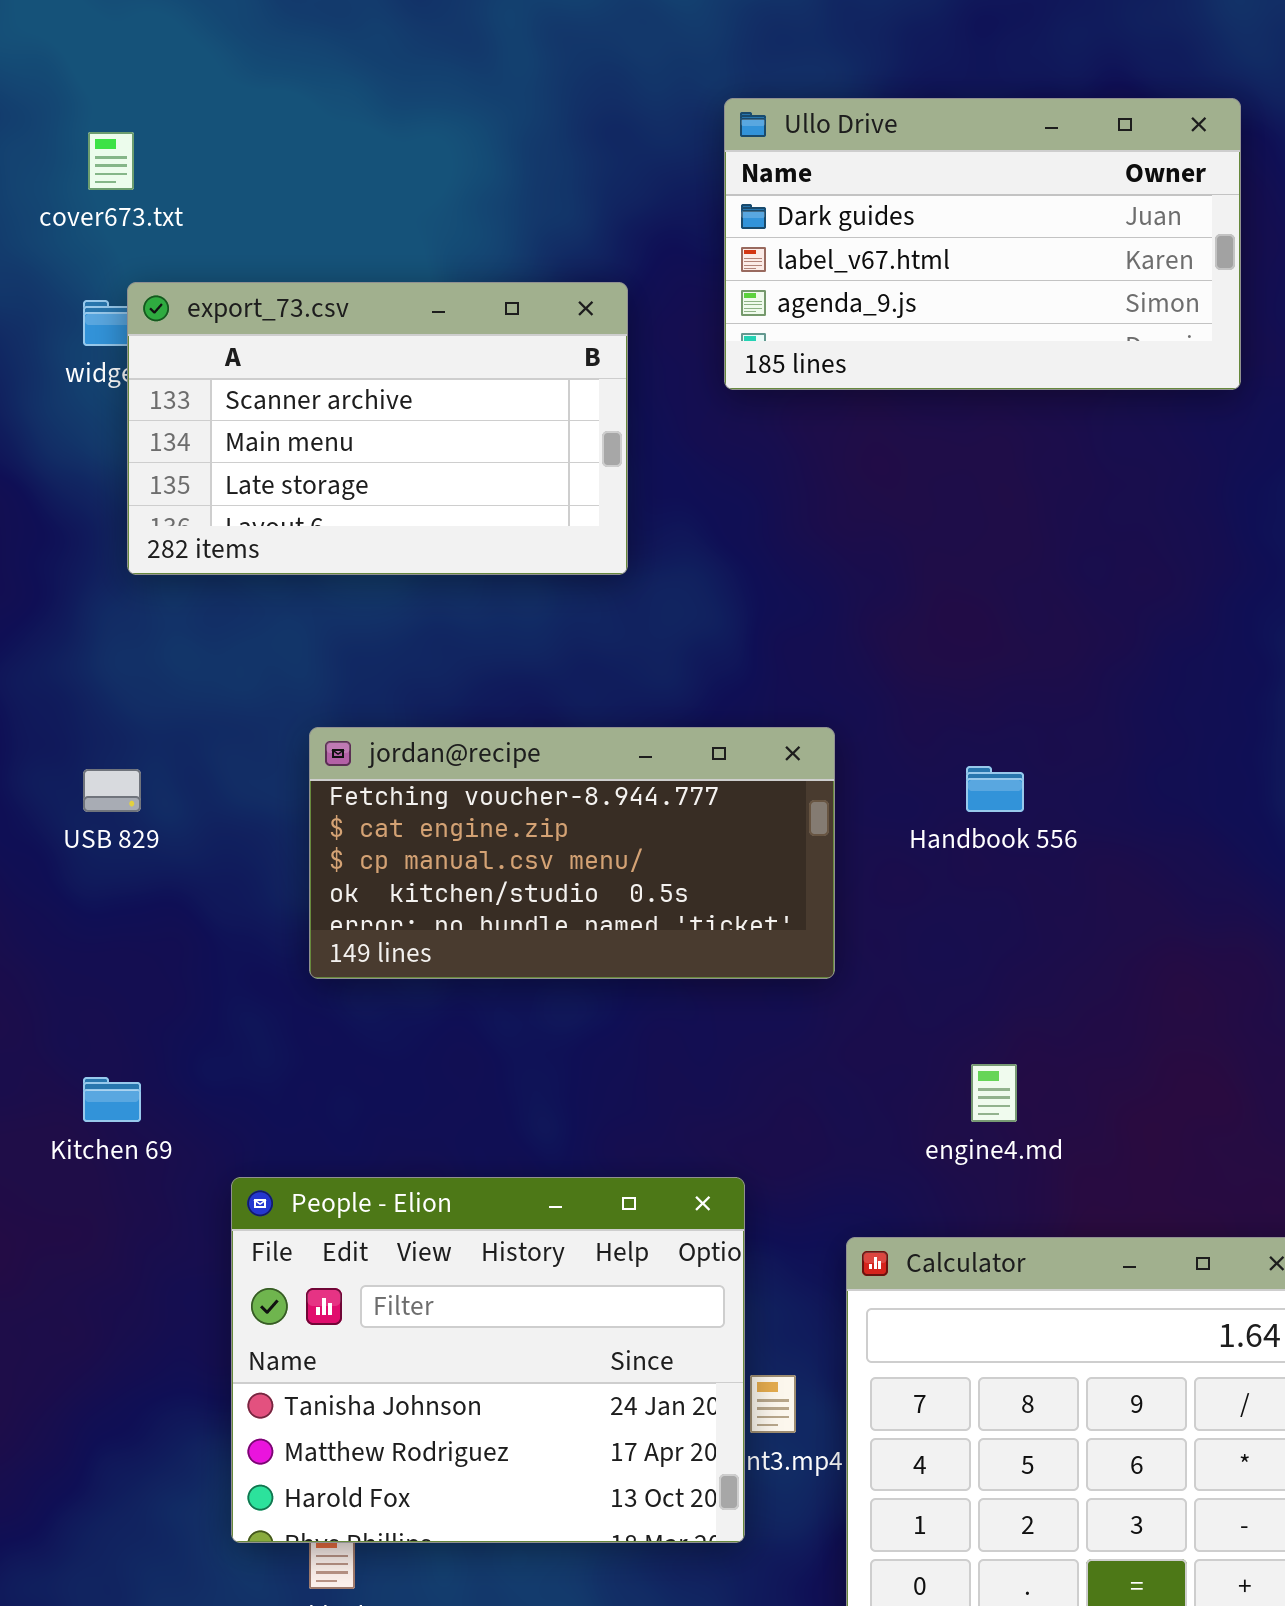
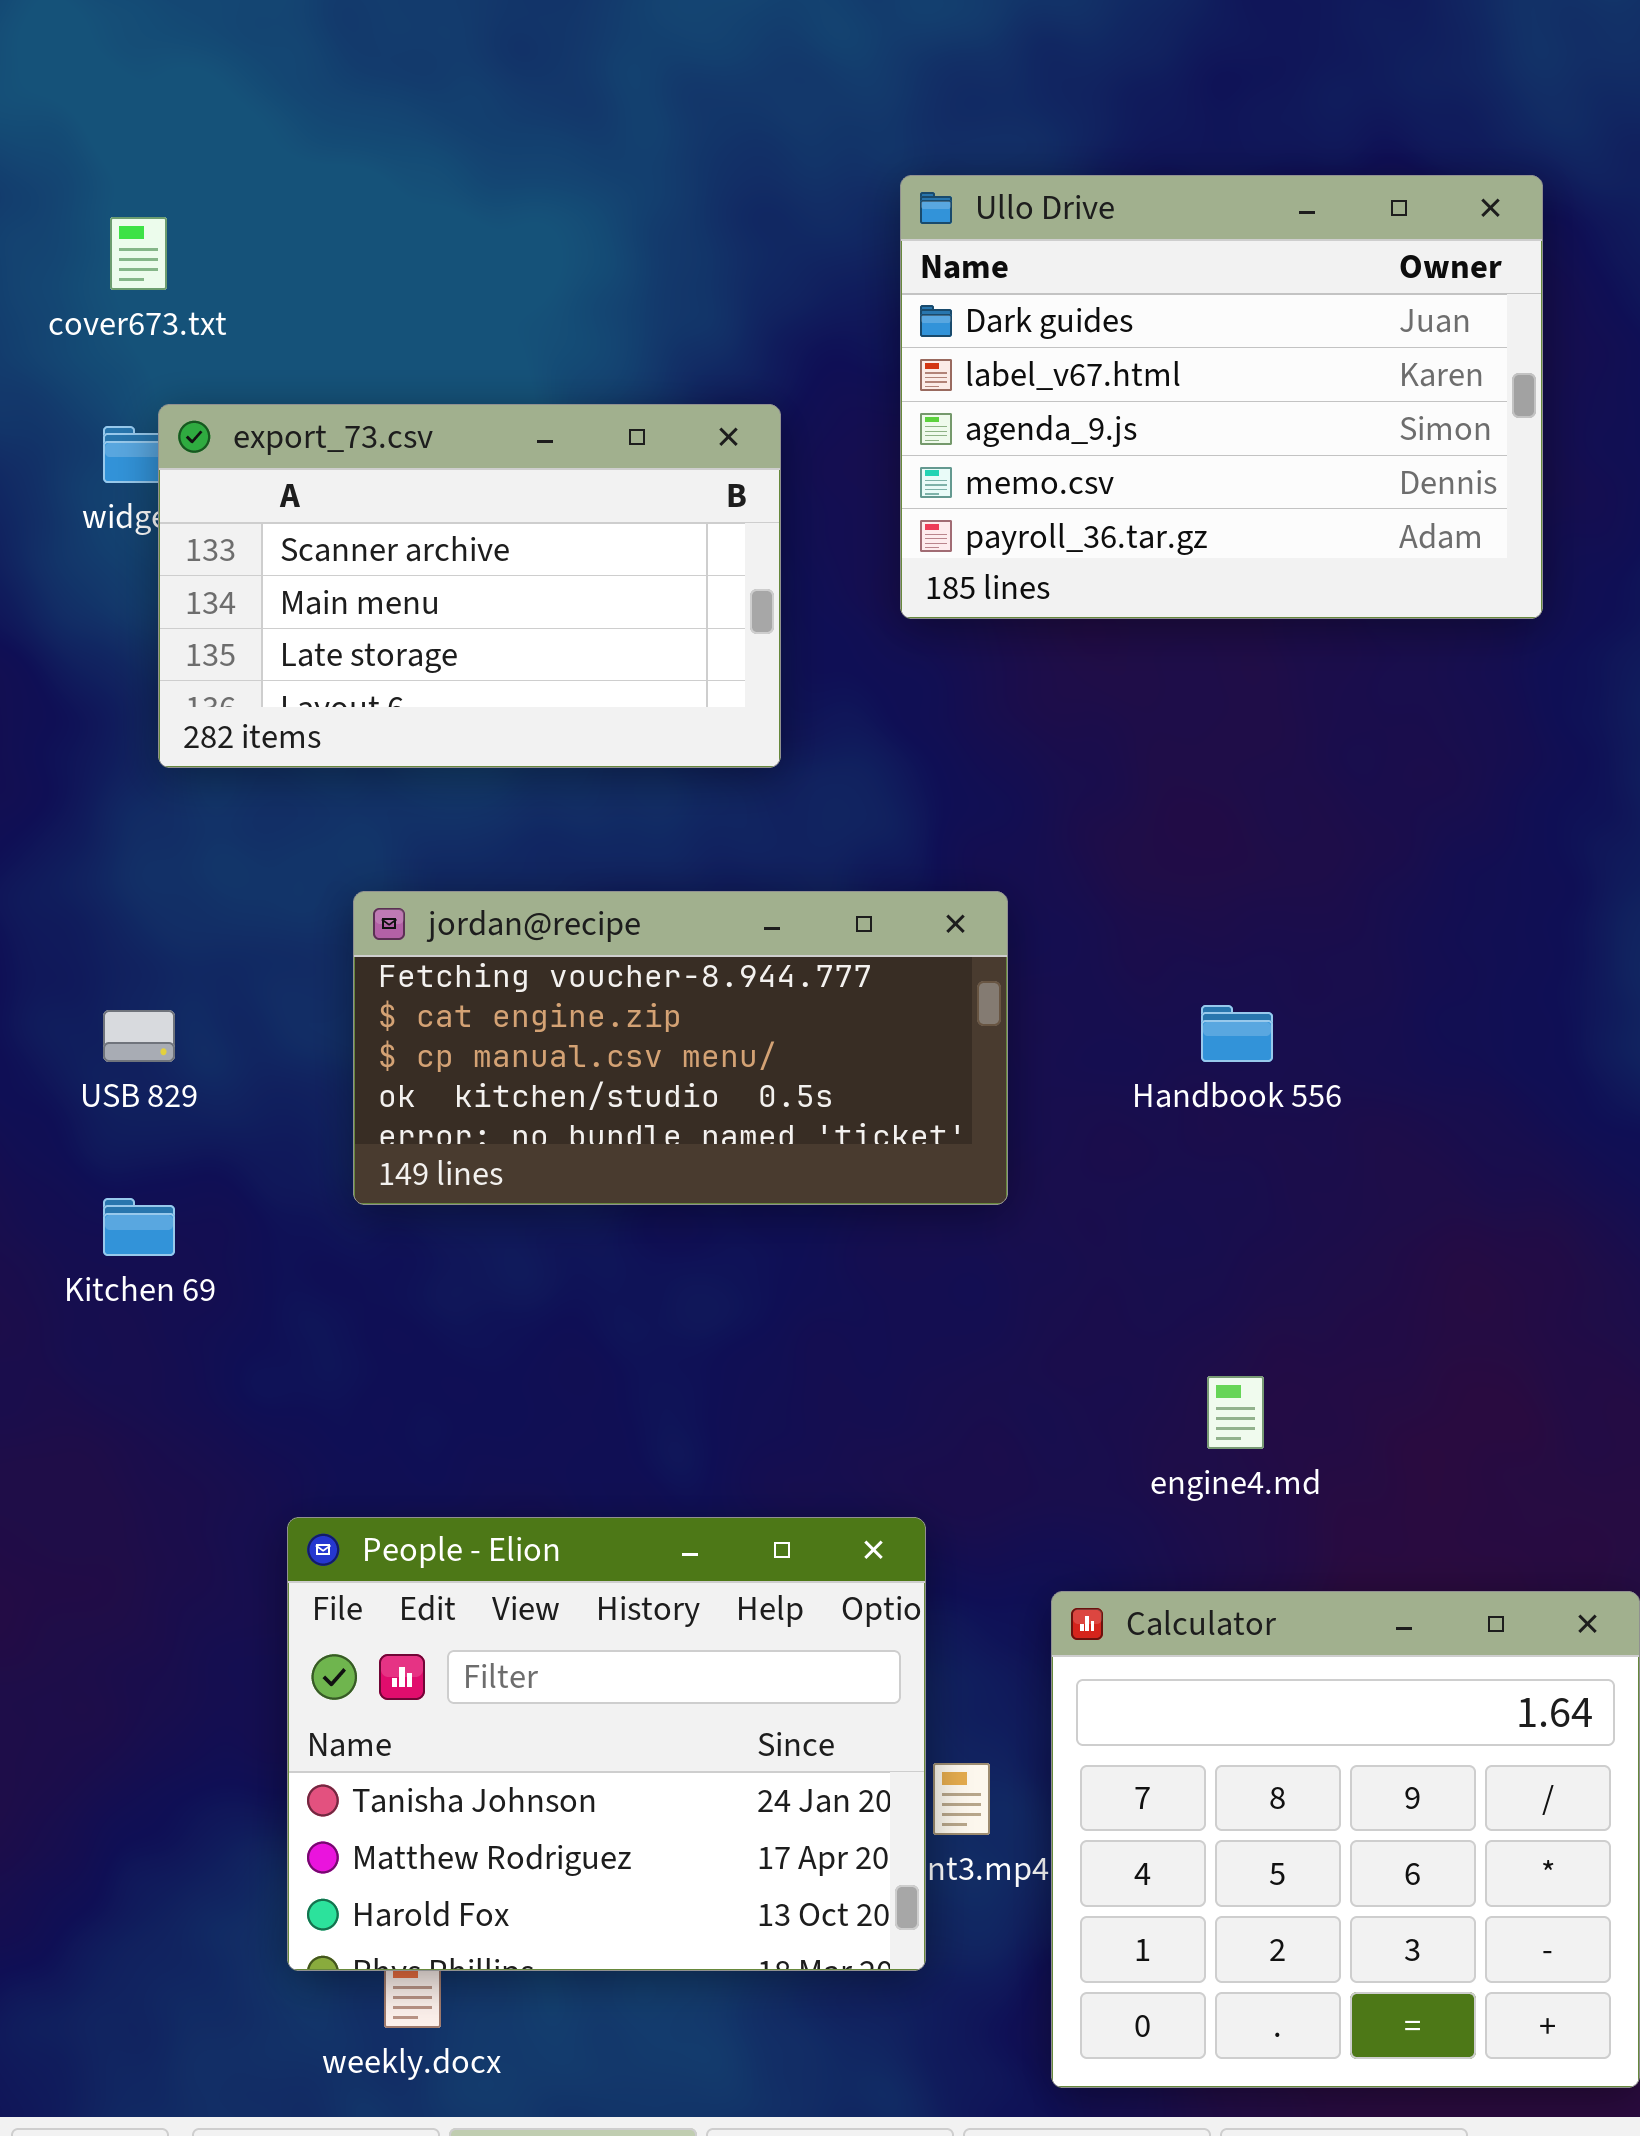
Ullo Drive: [724,98,1241,390] -> [900,175,1543,619], resized
jordan@recipe: [309,727,835,979] -> [353,891,1008,1205], moved
Kitchen 69: [83,1077,141,1122] -> [103,1198,175,1256], moved

